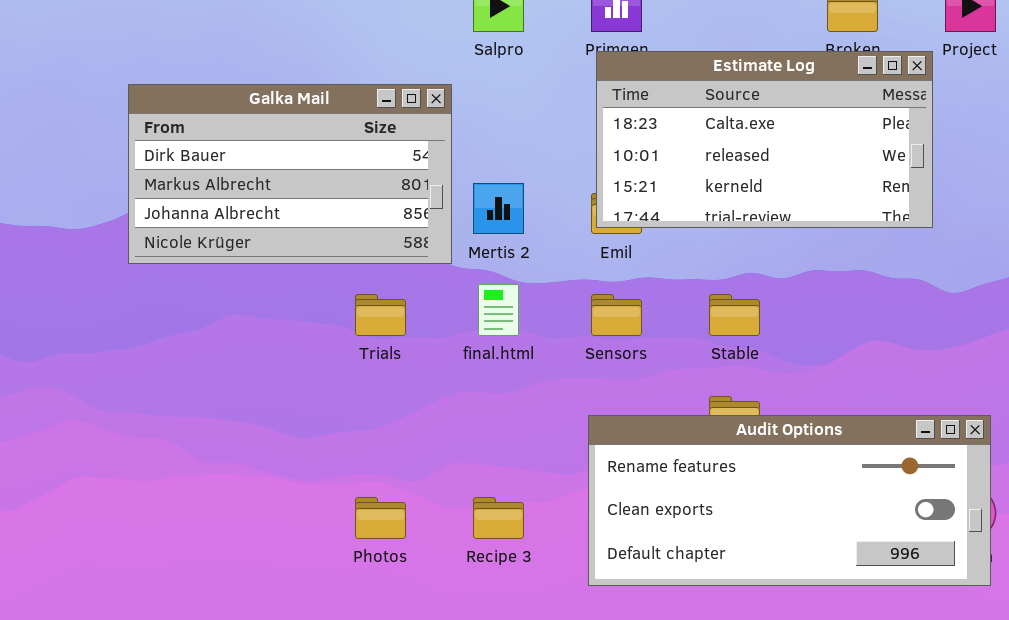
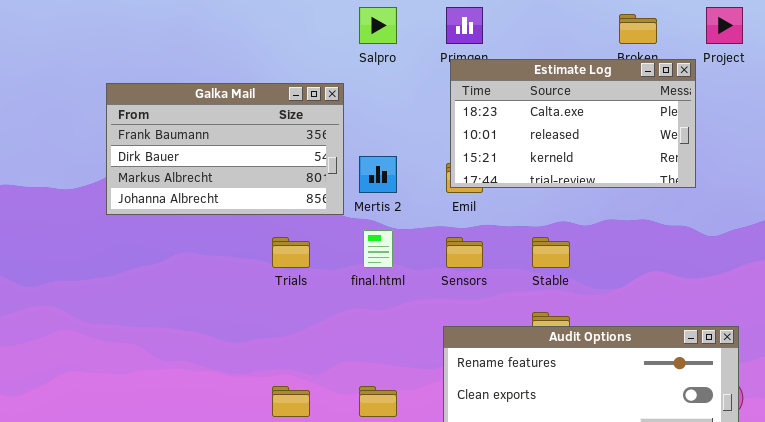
Galka Mail: [128,84,452,264] -> [106,83,344,215], scrolled up 1 row

